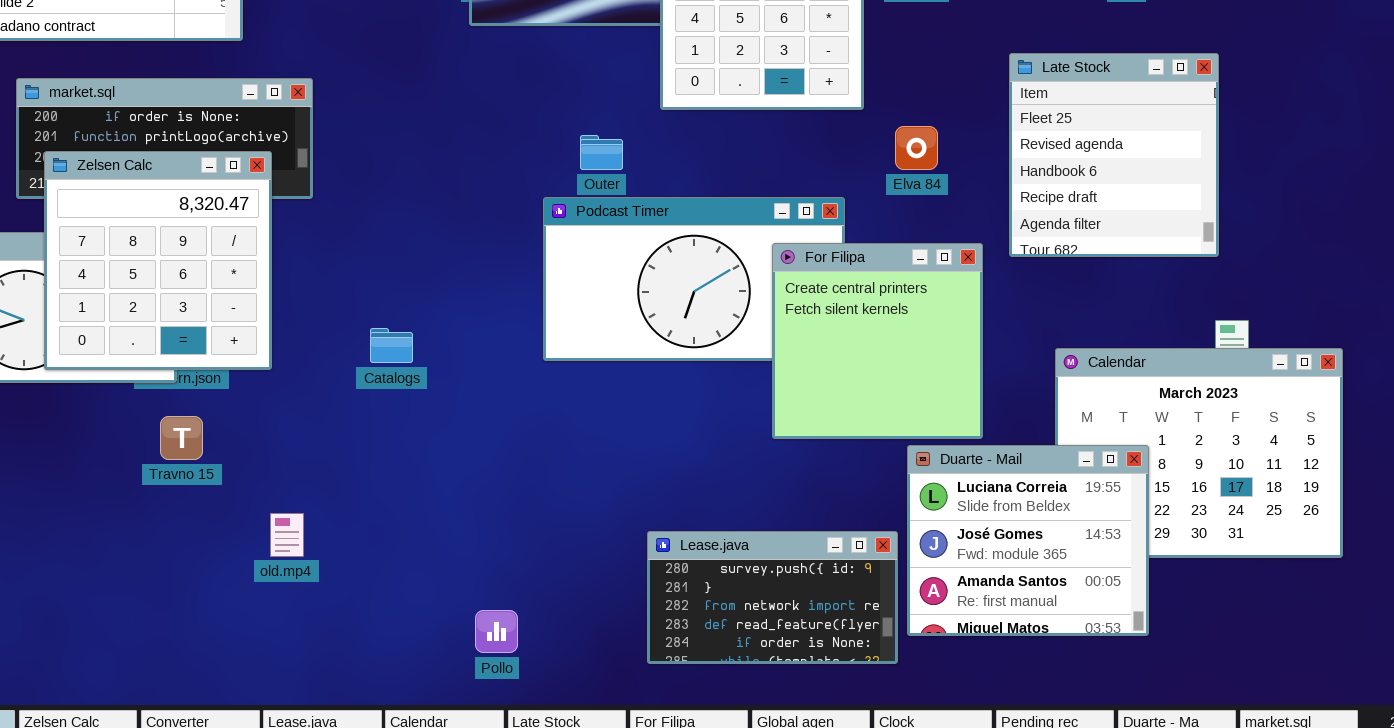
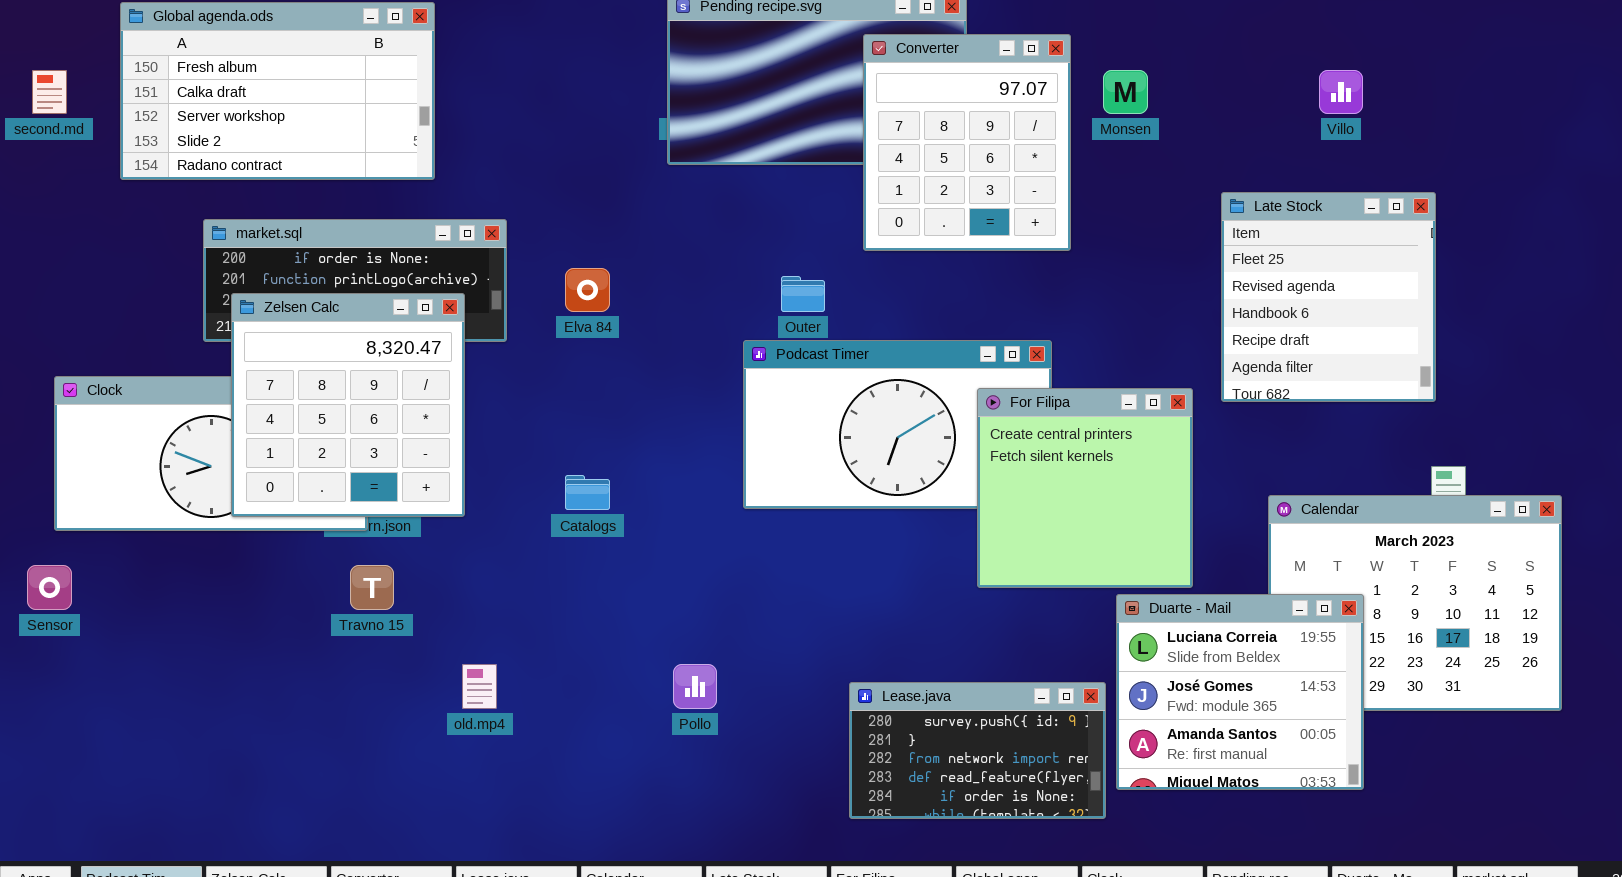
Elva 84: [895,126,938,170] -> [565,268,610,312], moved
Pollo: [475,610,518,653] -> [673,664,717,709], moved

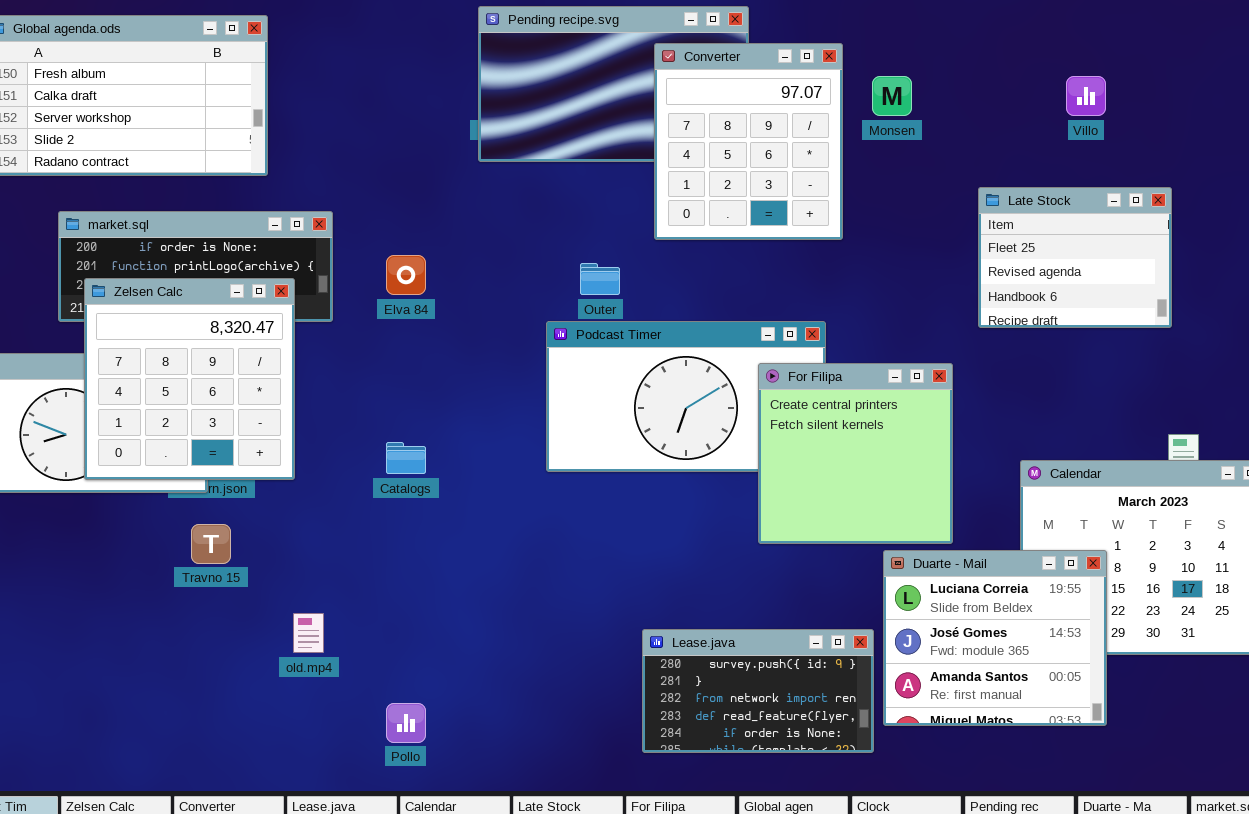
Late Stock: [1221,192,1436,402] -> [978,187,1172,328], resized
Pollo: [673,664,717,709] -> [386,703,426,743], moved

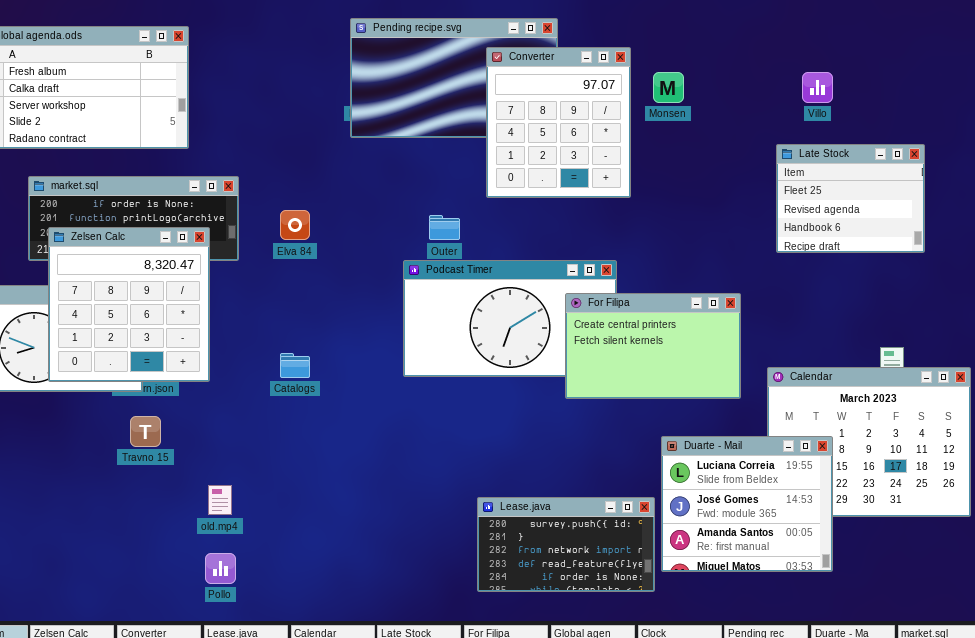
Late Stock: [978,187,1172,328] -> [776,144,925,253], moved
For Filipa: [758,363,953,544] -> [565,293,741,399], resized
Pollo: [386,703,426,743] -> [205,553,236,584], moved

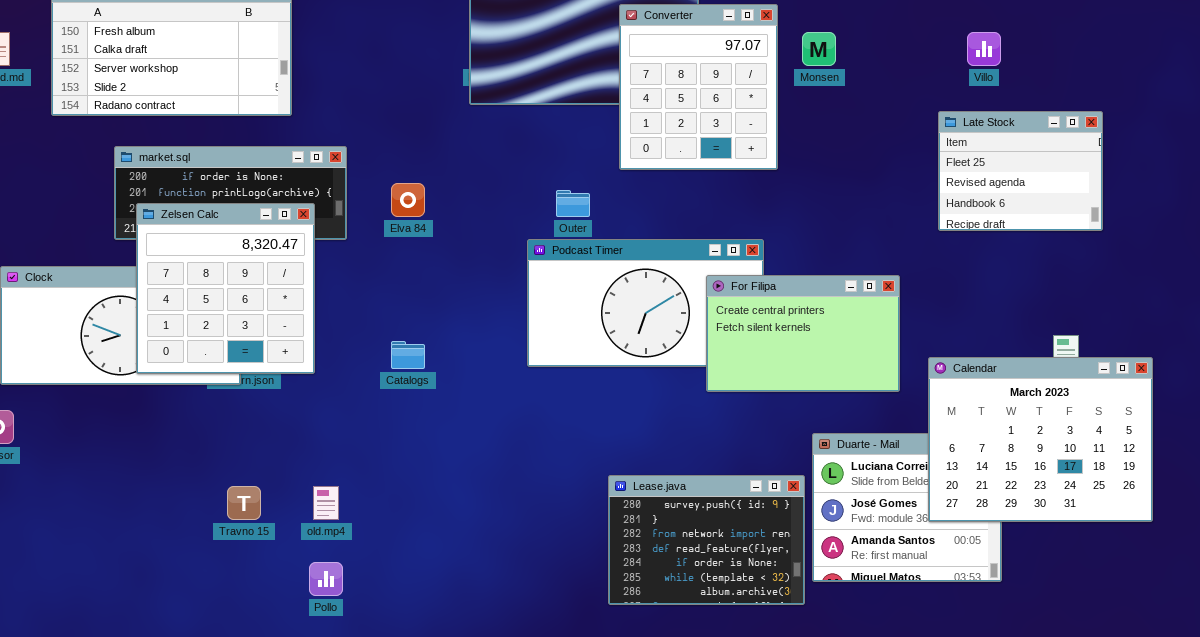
Calendar: [767,367,971,517] -> [928,357,1153,522], raised
Travno 15: [130,416,161,447] -> [227,486,261,520], moved
Lease.java: [477,497,655,592] -> [608,475,805,605], resized

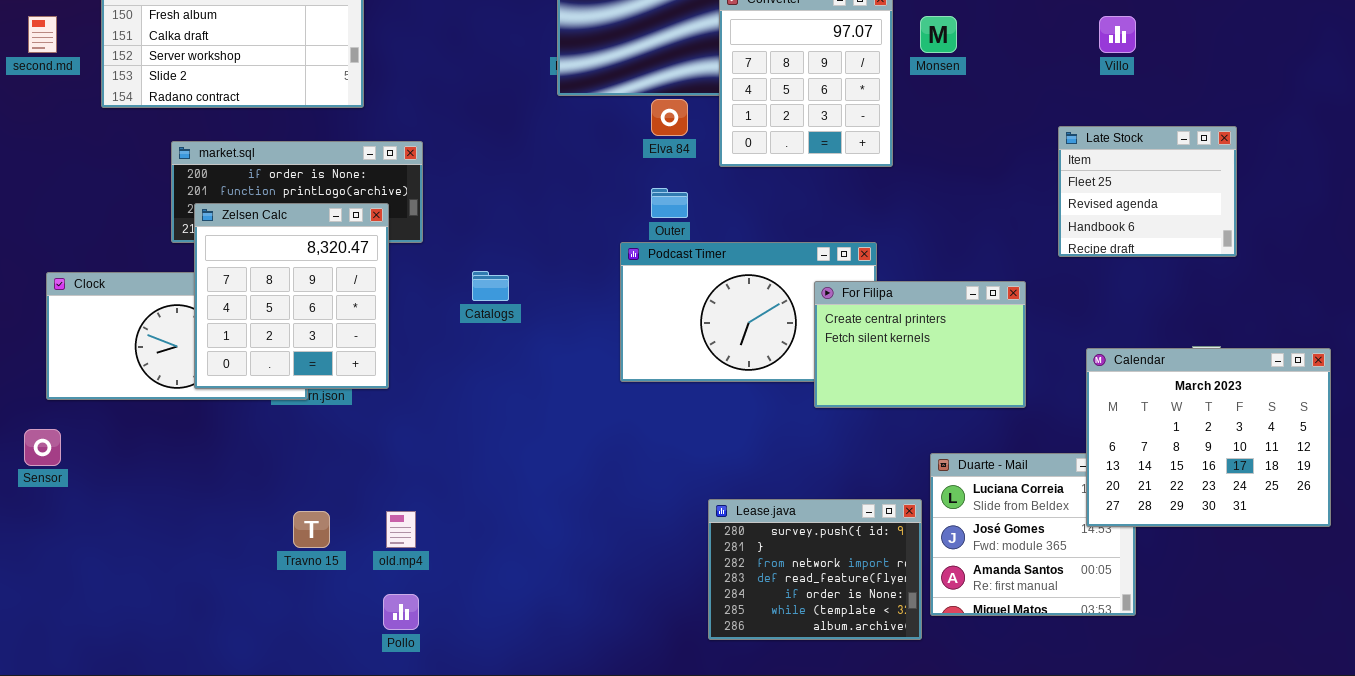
Late Stock: [938,111,1103,231] -> [1058,126,1237,257], moved
Elva 84: [391,183,425,217] -> [651,99,688,136], moved
Catalogs: [391,341,425,369] -> [472,271,509,301], moved
Calendar: [928,357,1153,522] -> [1086,348,1331,527], moved

